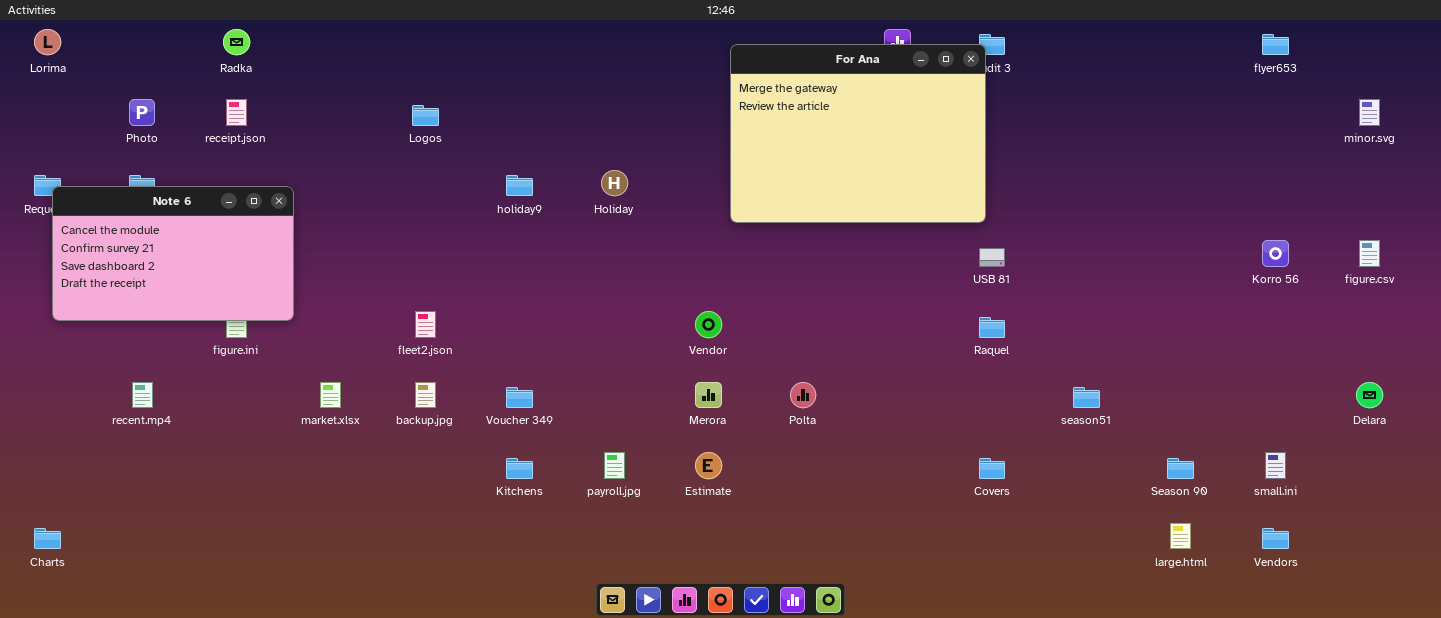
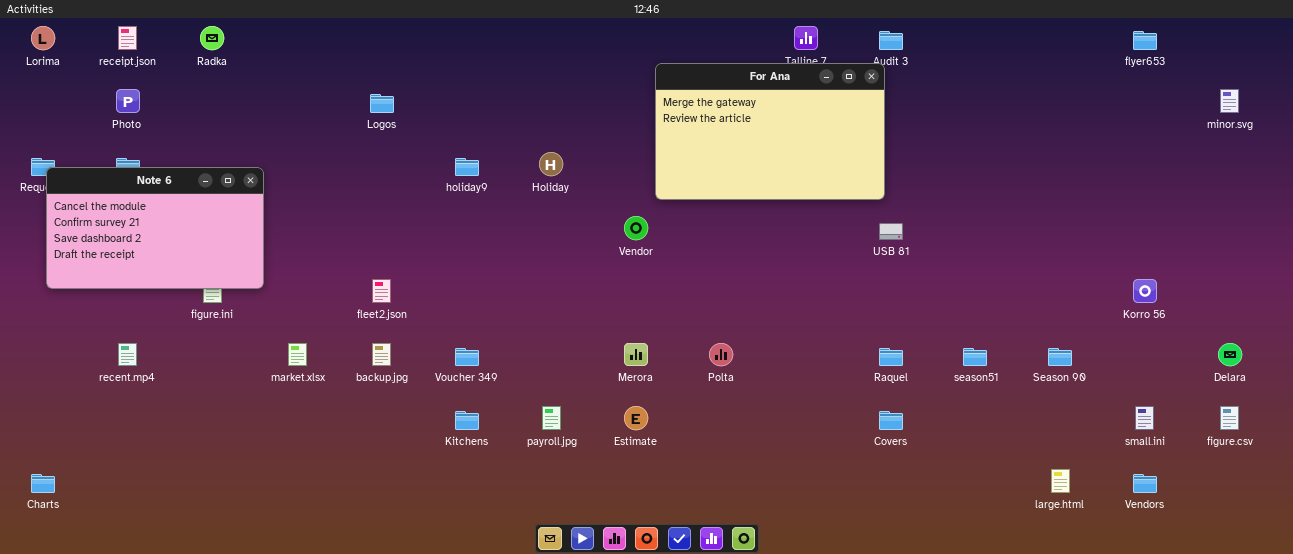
For Ana: [730,44,986,223] -> [655,63,885,200], resized
receipt.json: [226,99,247,126] -> [118,26,137,50], moved
Korro 56: [1262,240,1289,267] -> [1133,279,1157,303], moved
figure.csv: [1359,240,1380,267] -> [1220,406,1239,430], moved
Vendor: [695,311,722,338] -> [624,216,648,240], moved
Raquel: [979,317,1005,338] -> [879,348,903,366], moved
Season 90: [1167,458,1194,479] -> [1048,348,1072,366], moved

